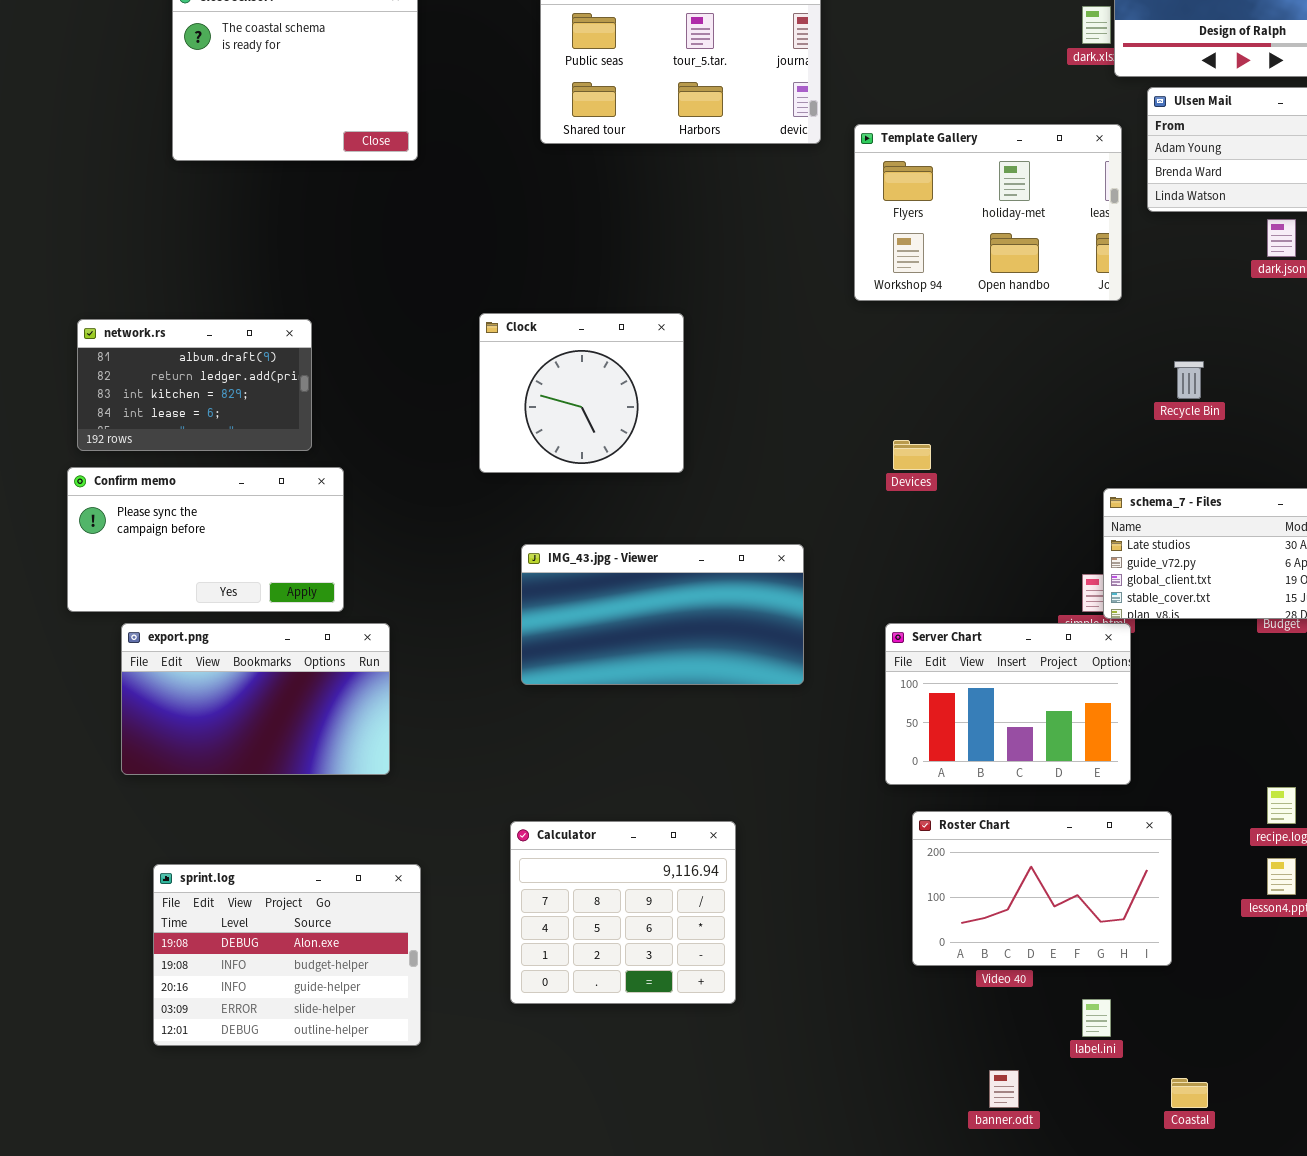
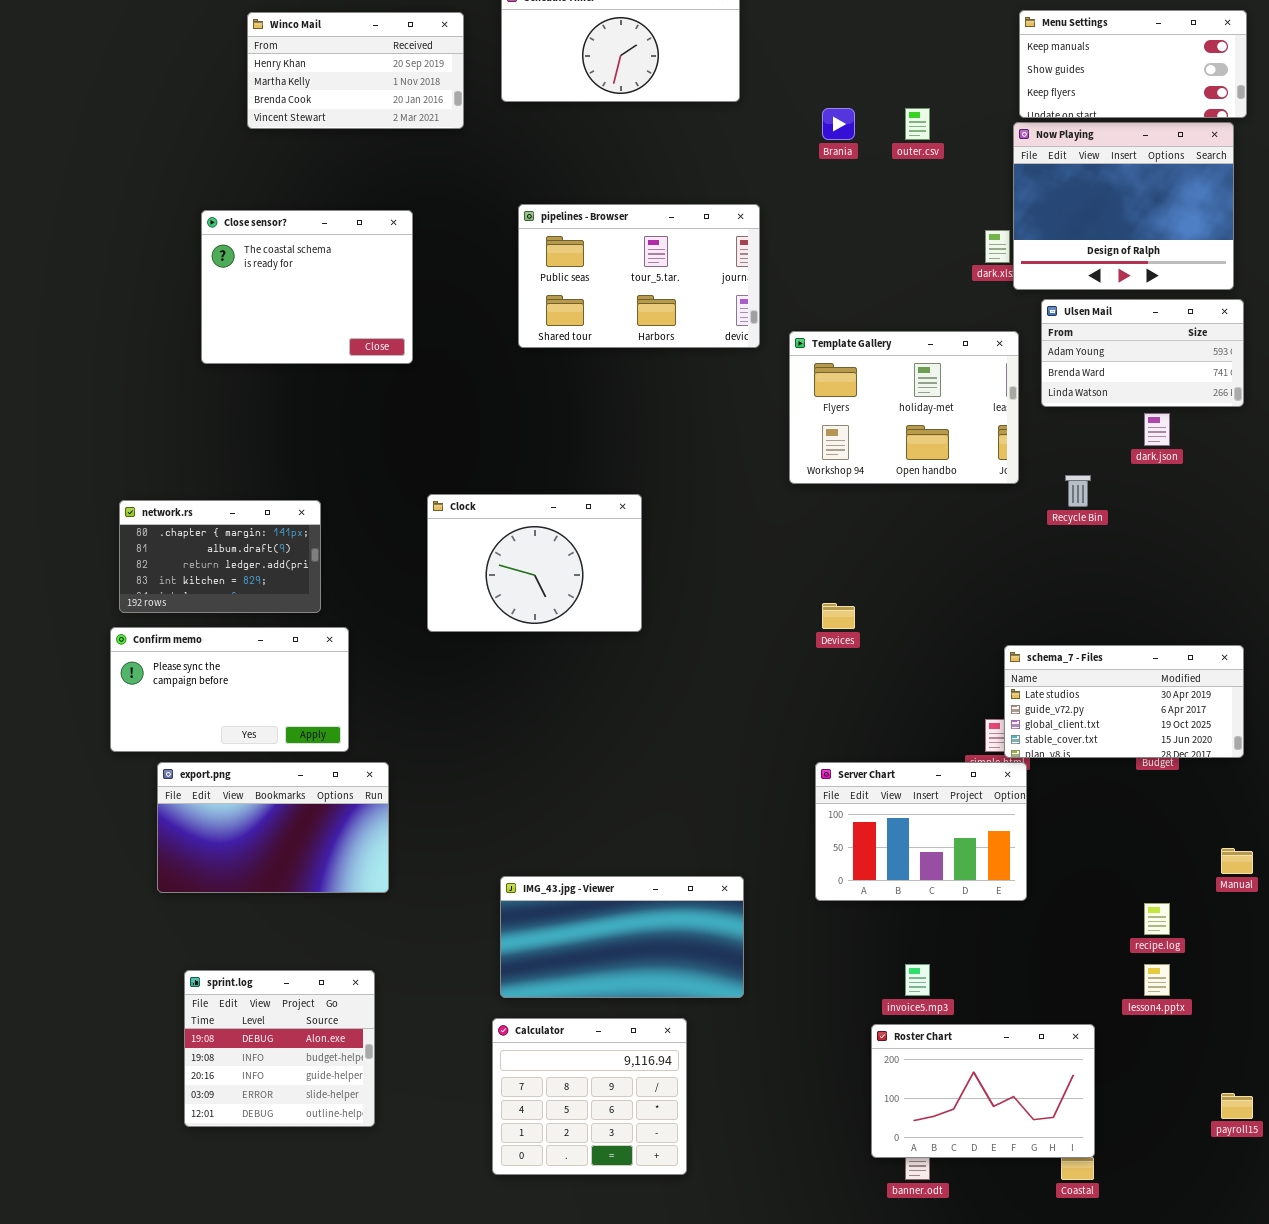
Clock: [479,313,684,473] -> [427,494,642,632], resized
network.rs: [77,319,312,451] -> [119,500,321,613], scrolled up 1 row
Recycle Bin: [1174,361,1204,399] -> [1065,475,1091,507], moved
IMG_43.jpg - Viewer: [521,544,804,685] -> [500,876,744,998], moved
Roster Chart: [912,811,1172,966] -> [871,1024,1095,1158], moved
Calculator: [510,821,736,1004] -> [492,1018,687,1175], moved
sprint.log: [153,864,421,1046] -> [184,970,375,1127], resized

